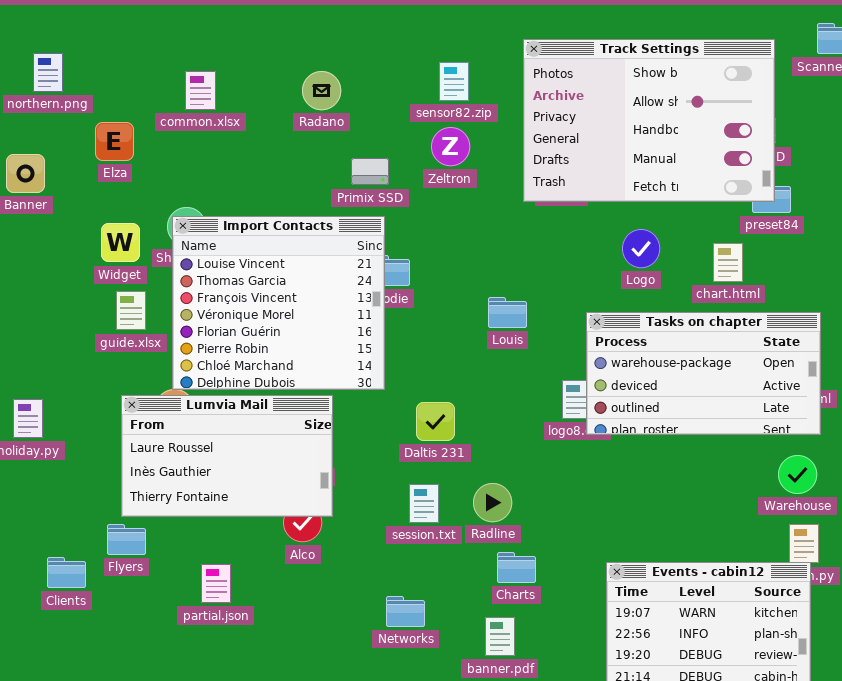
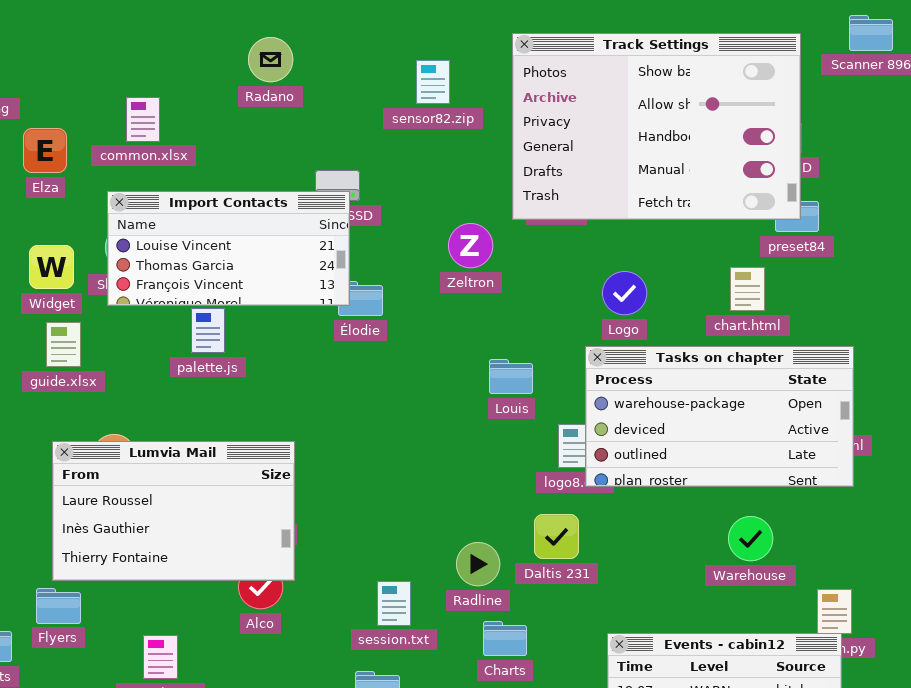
common.xlsx: [185,71,216,110] -> [126,97,160,142], moved
Radano: [302,71,341,110] -> [248,37,293,82], moved
Zeltron: [431,127,470,166] -> [448,223,493,268], moved
Import Contacts: [172,216,385,390] -> [107,191,350,306], moved, resized
Logo: [622,229,660,268] -> [602,271,647,315], moved
Louis: [488,297,527,328] -> [489,359,533,394], moved
Daltis 231: [416,402,455,441] -> [534,514,579,559], moved
Warehouse: [778,455,817,494] -> [728,516,773,561], moved
session.txt: [409,484,439,523] -> [377,581,411,626], moved

